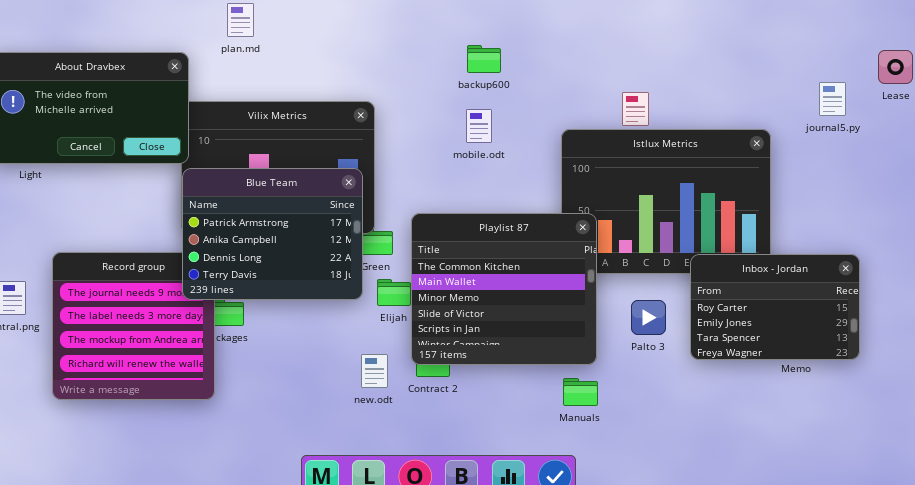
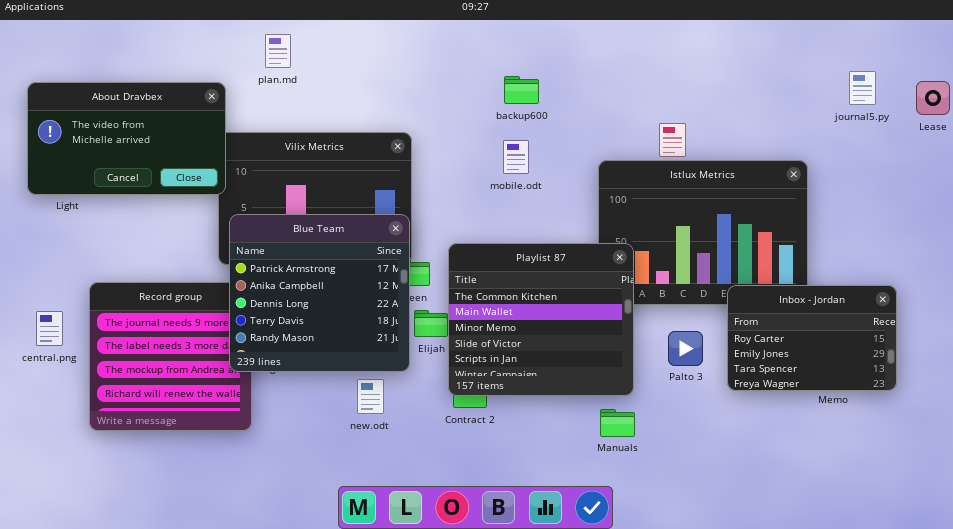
journal5.py: [819,82,846,116] -> [849,71,876,105], moved
Blue Team: [182,168,363,300] -> [229,214,410,372], moved, resized
new.odt: [361,354,388,388] -> [357,379,384,414], moved

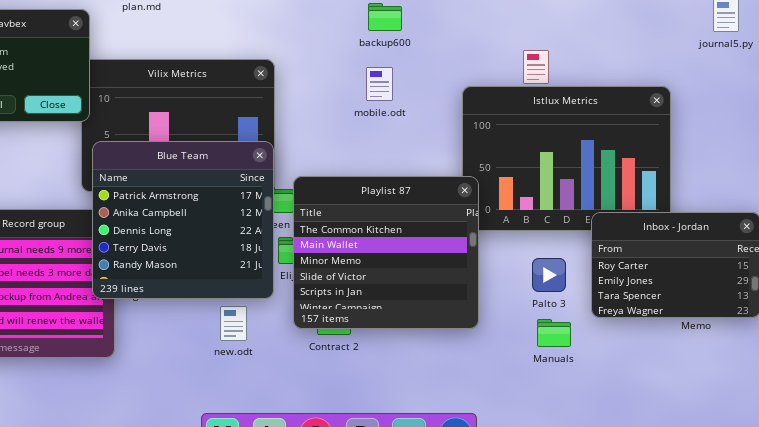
Playlist 87: [448,243,634,396] -> [293,176,479,329], moved
Manuals: [600,409,635,437] -> [537,319,571,347], moved

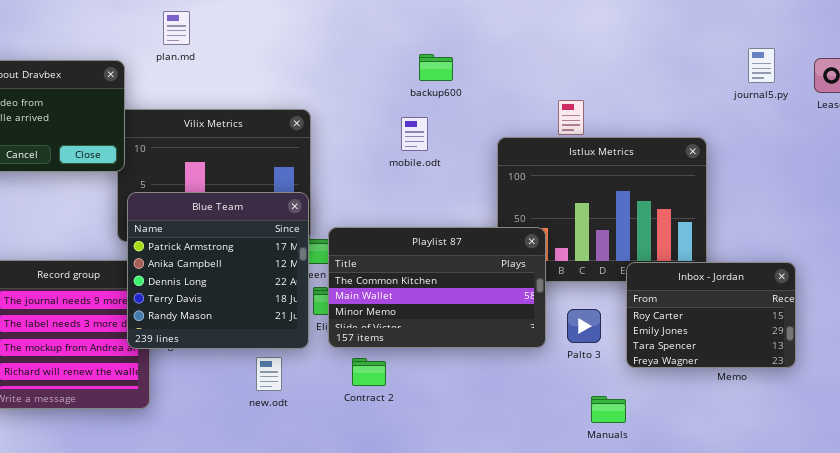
backup600: [368,3,402,31] -> [419,54,453,81], moved
Playlist 87: [293,176,479,329] -> [328,227,546,348], resized
Manuals: [537,319,571,347] -> [591,396,626,423], moved

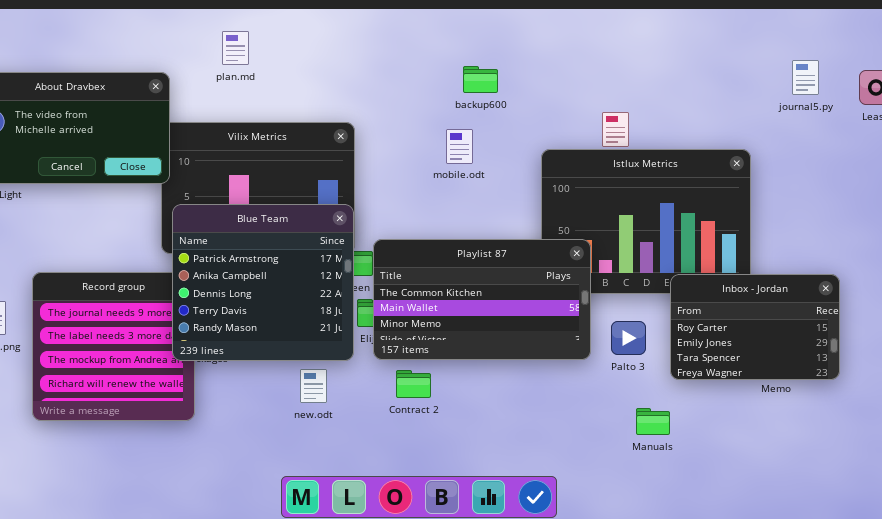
plan.md: [163,11,190,45] -> [222,31,249,65], moved

